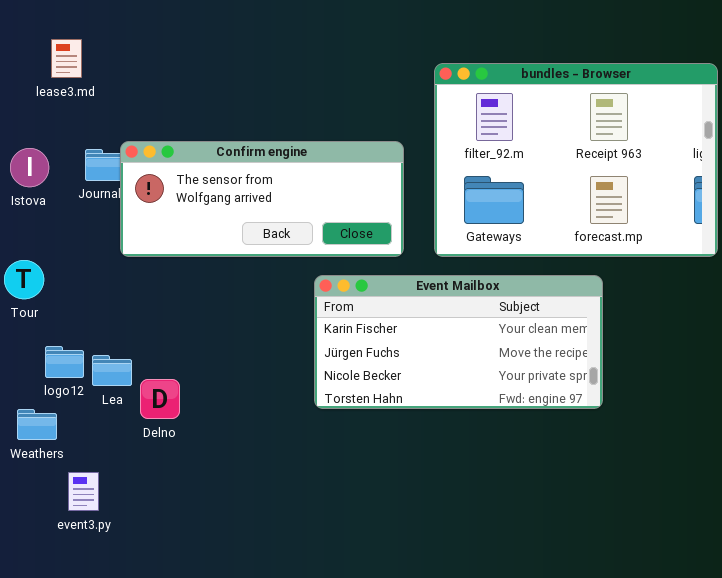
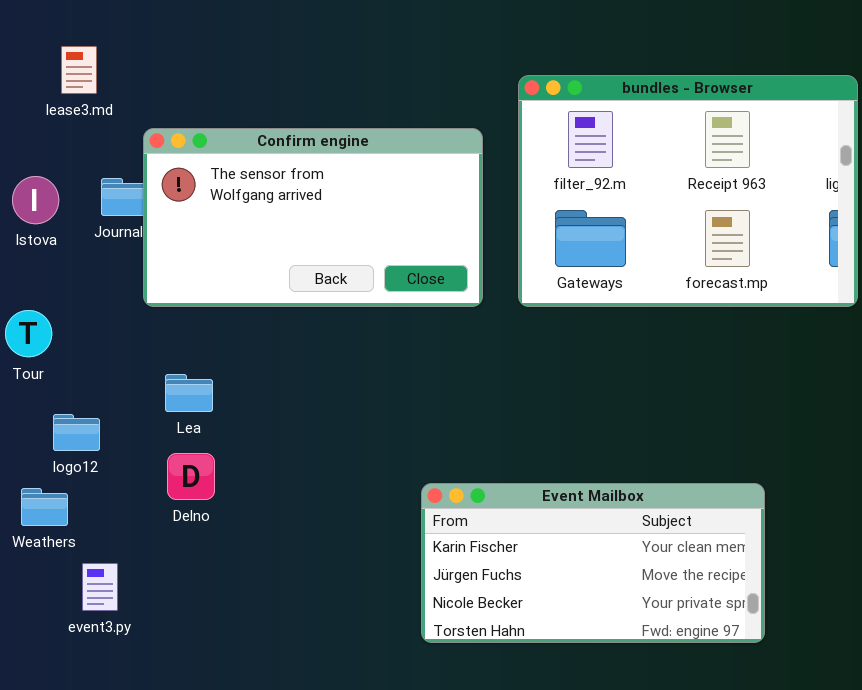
Confirm engine: [120,141,404,257] -> [143,128,483,307], resized
Event Mailbox: [314,275,603,409] -> [421,483,765,643], moved
Lea: [92,355,132,386] -> [165,374,213,412], moved

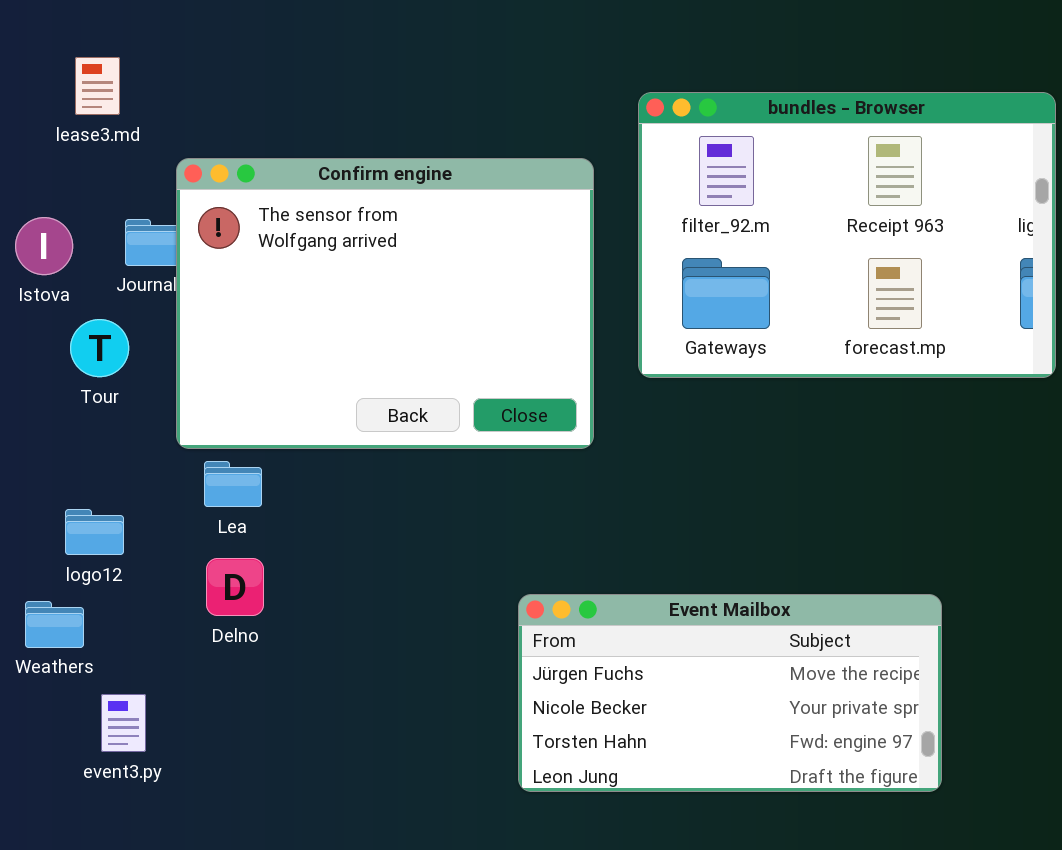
Confirm engine: [143,128,483,307] -> [176,158,594,449], resized
Tour: [5,310,52,357] -> [70,319,129,377], moved
Event Mailbox: [421,483,765,643] -> [518,594,942,792], scrolled down 1 row

